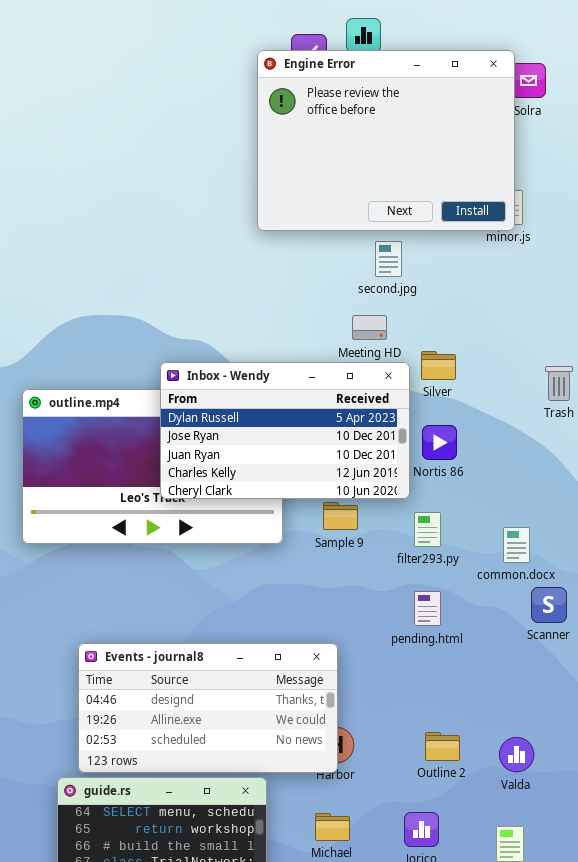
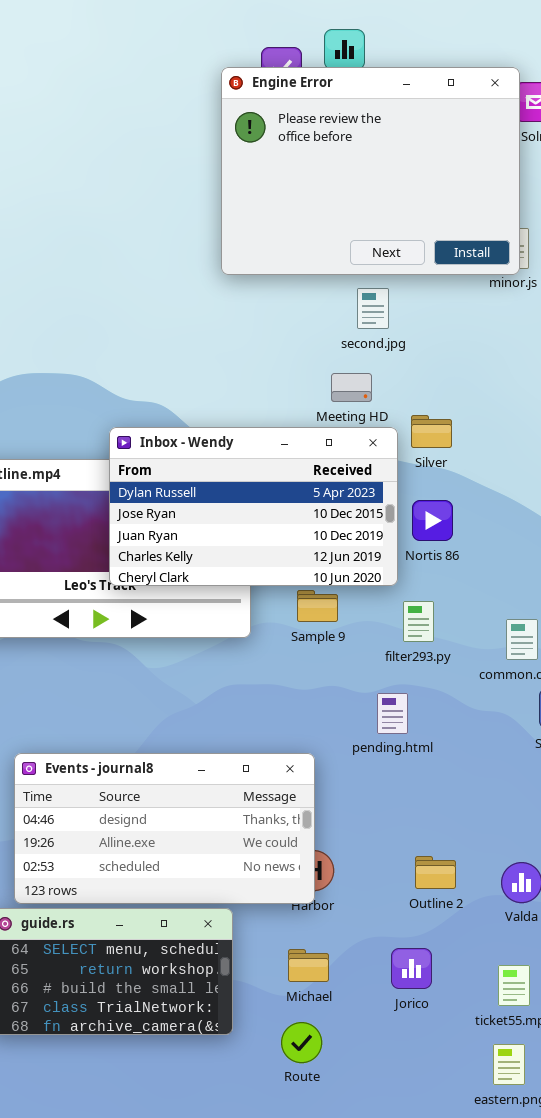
pending.html: [414,591,441,626] -> [377,693,408,734], moved

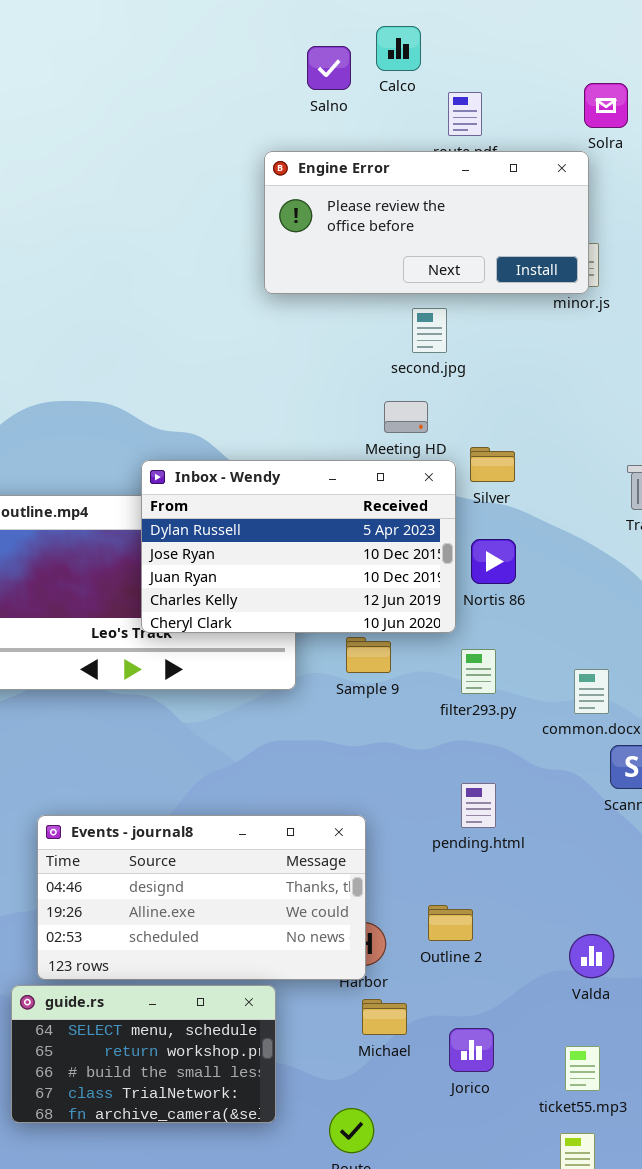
Engine Error: [221,67,520,275] -> [264,151,589,294], resized
pending.html: [377,693,408,734] -> [461,783,496,828], moved
Outline 2: [415,856,456,889] -> [428,905,473,941], moved
Michael: [288,949,329,982] -> [362,999,407,1035], moved

